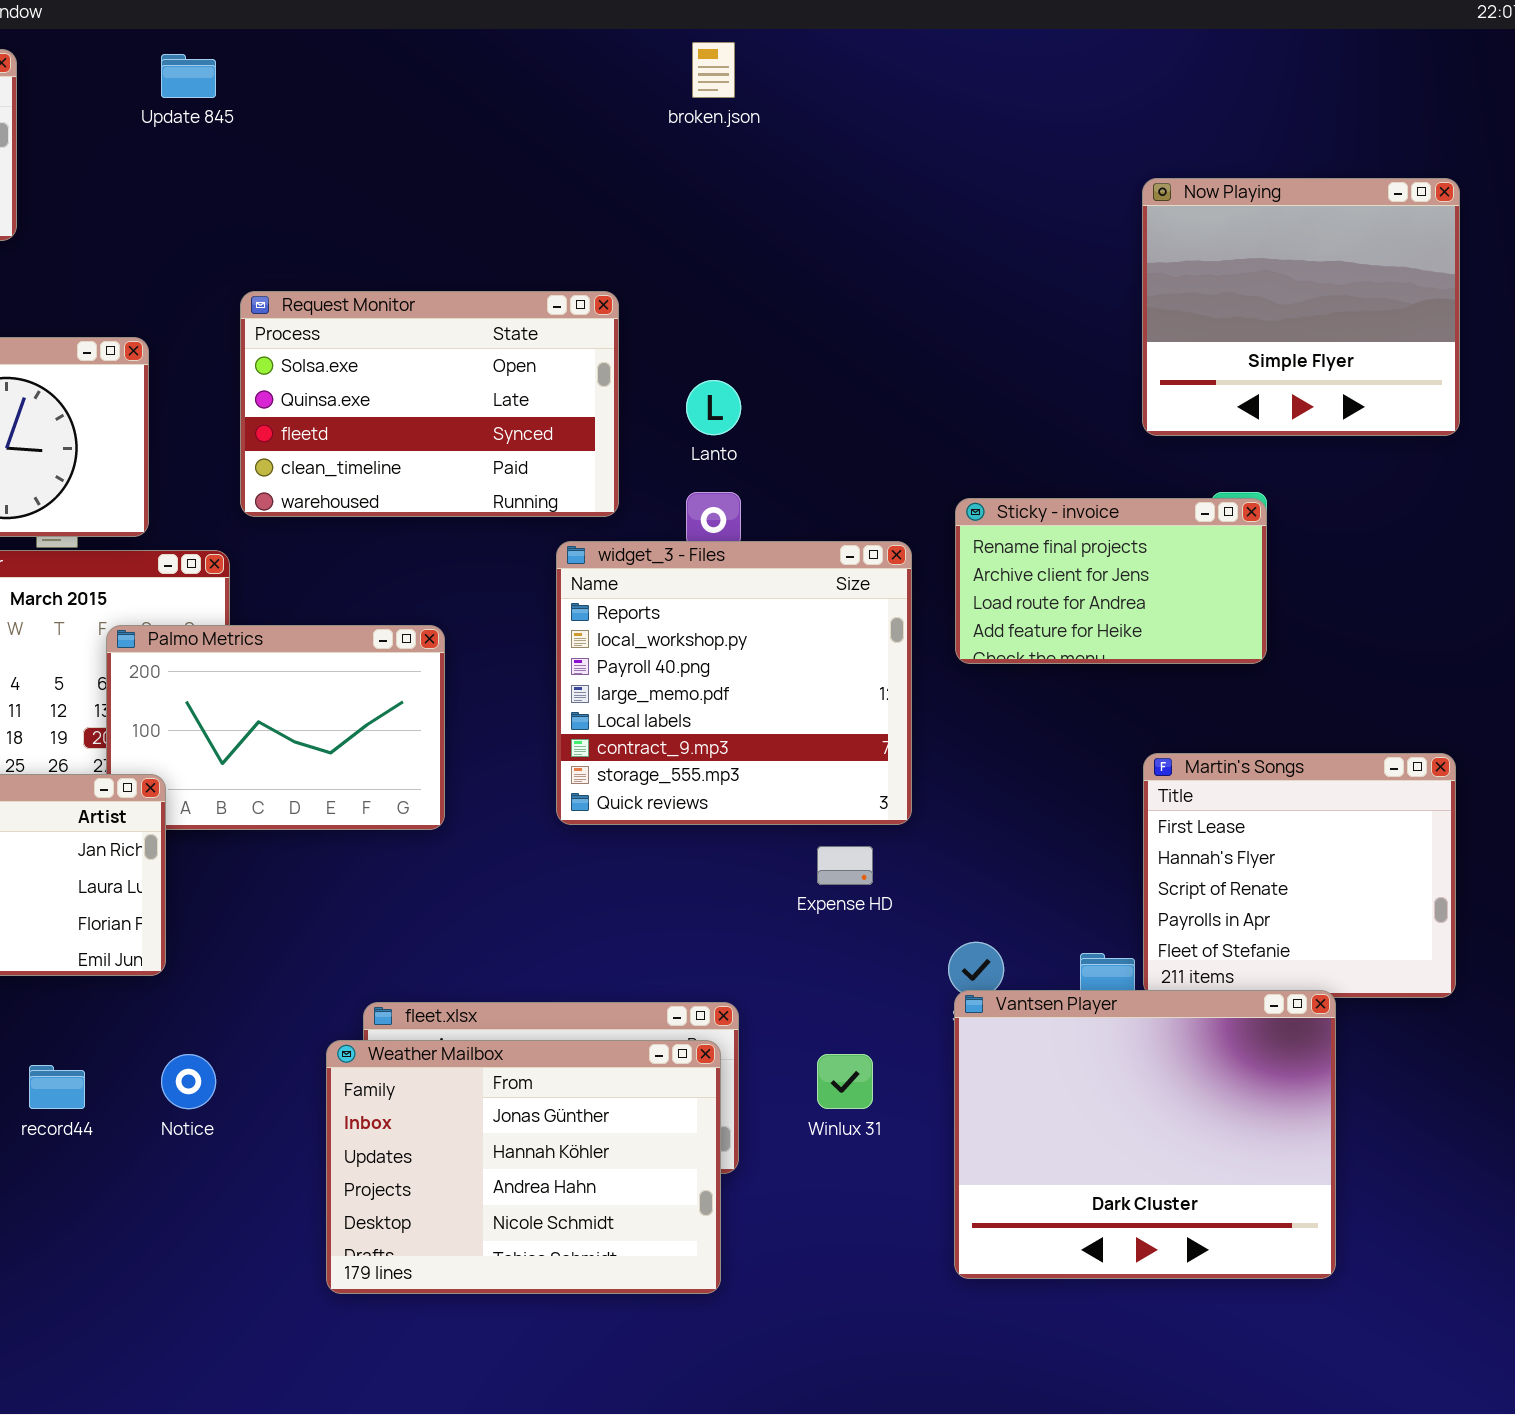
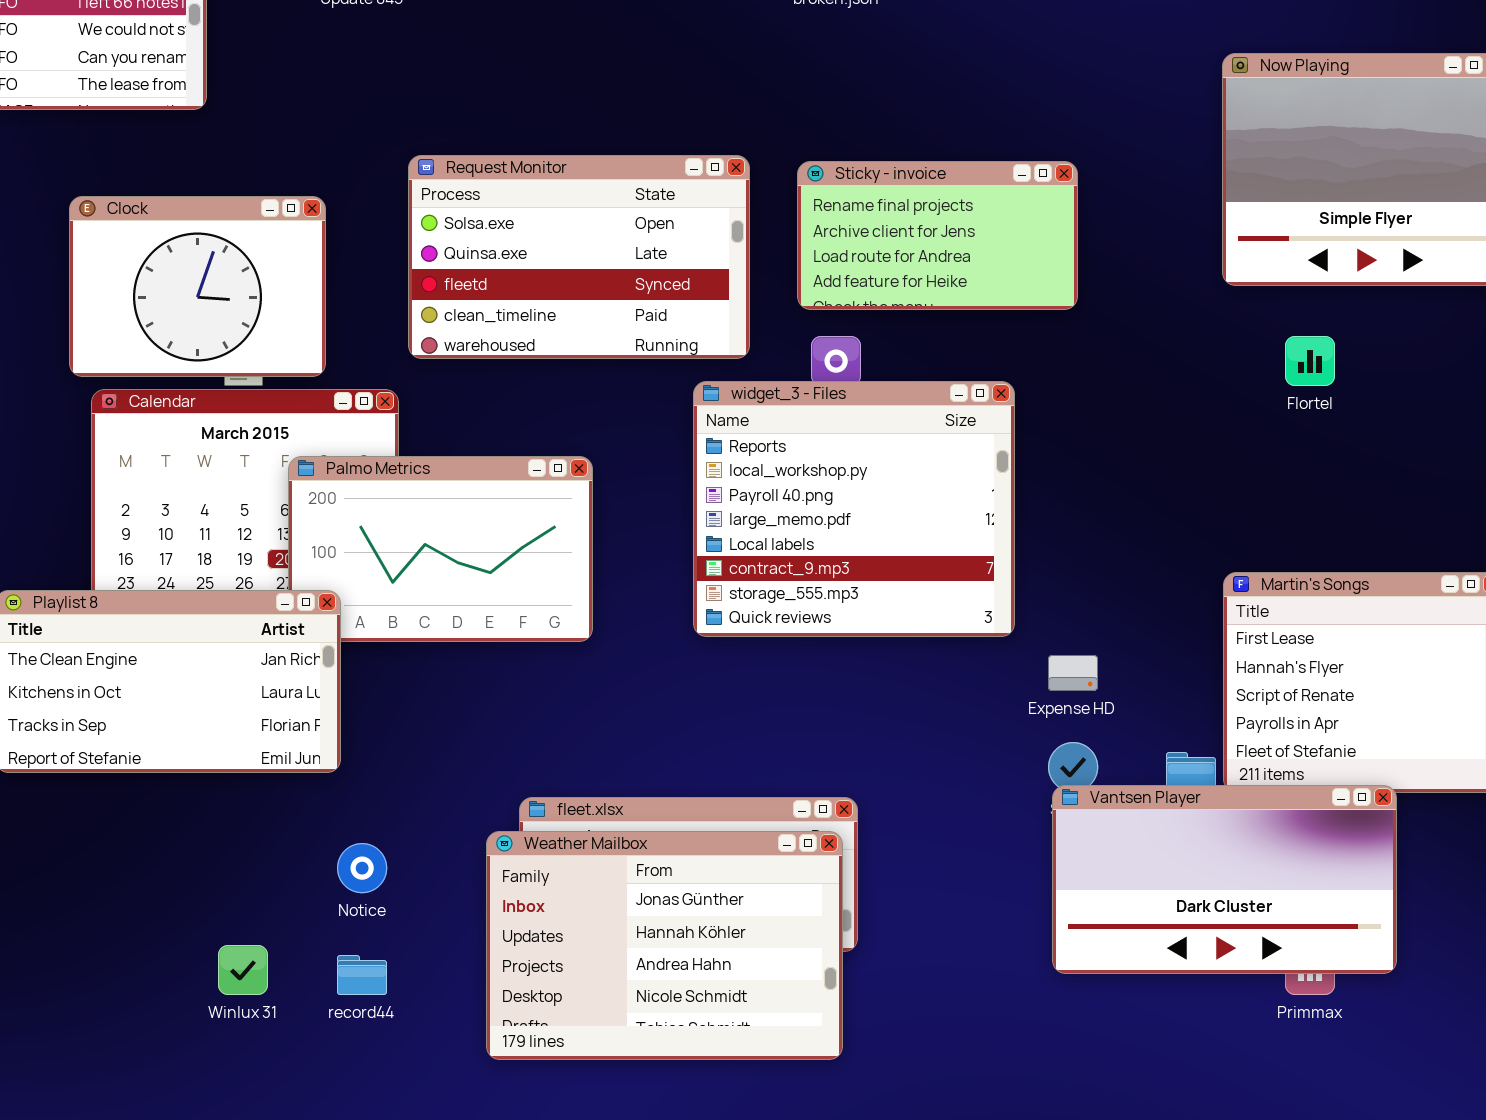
Sticky - invoice: [955,498,1267,664] -> [797,161,1078,310], moved
Expense HD: [817,846,873,885] -> [1048,655,1098,691], moved
Vantsen Player: [954,990,1336,1279] -> [1052,785,1397,974], resized
Winlux 31: [817,1054,873,1109] -> [218,945,268,995], moved
record44: [29,1065,85,1109] -> [337,955,387,995], moved

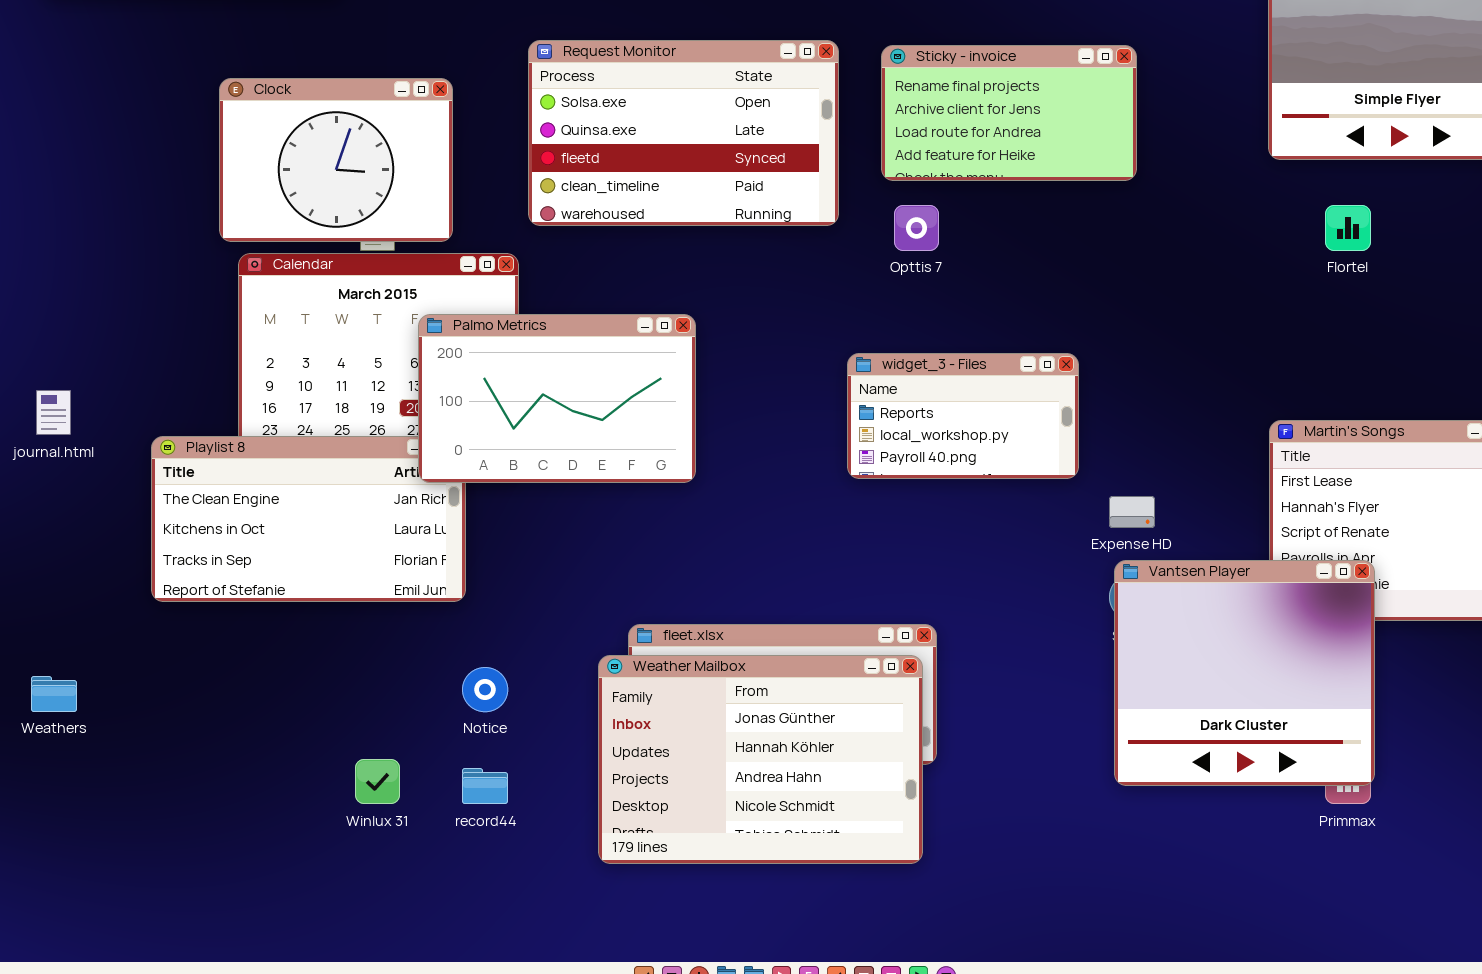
widget_3 - Files: [693,381,1015,637] -> [847,353,1079,479], resized
Palmo Metrics: [288,456,593,642] -> [418,314,696,483], raised
Vantsen Player: [1052,785,1397,974] -> [1114,560,1375,786], resized

